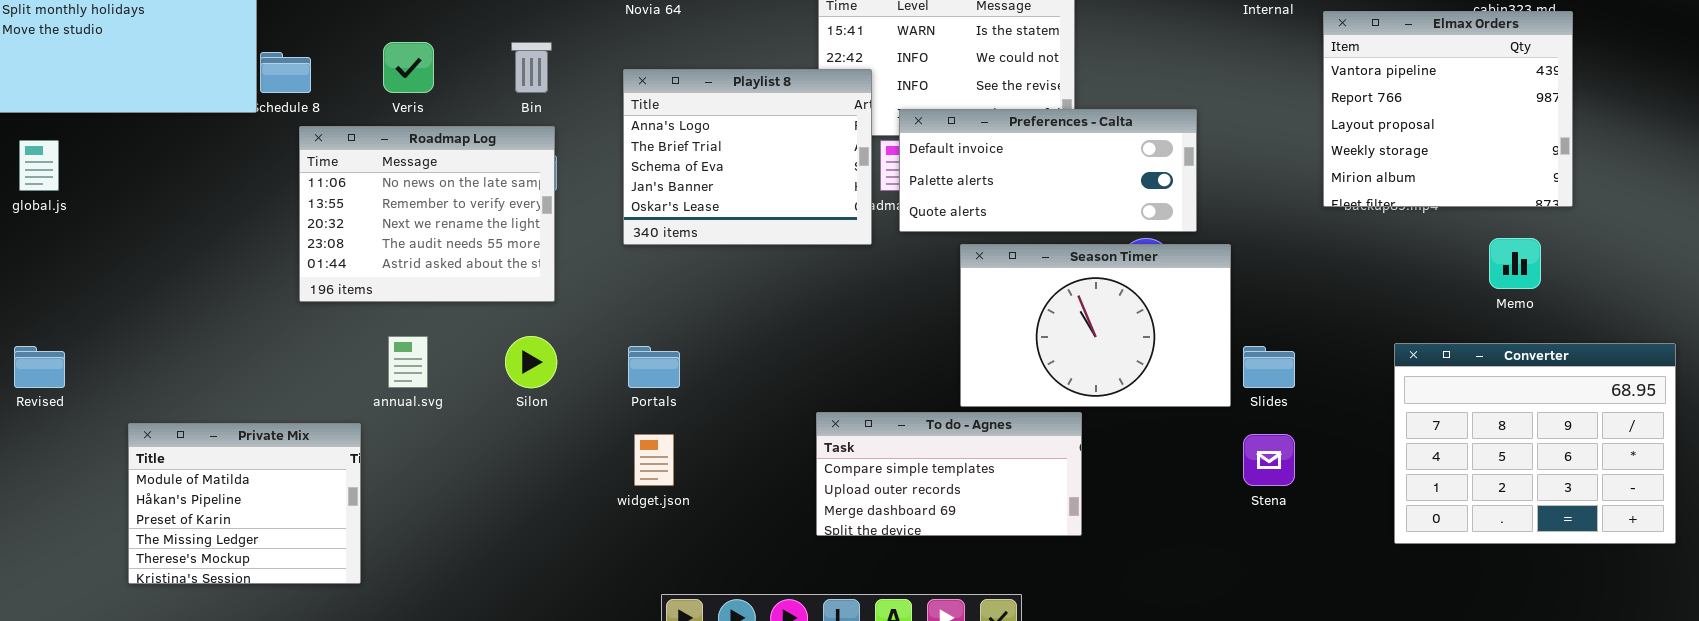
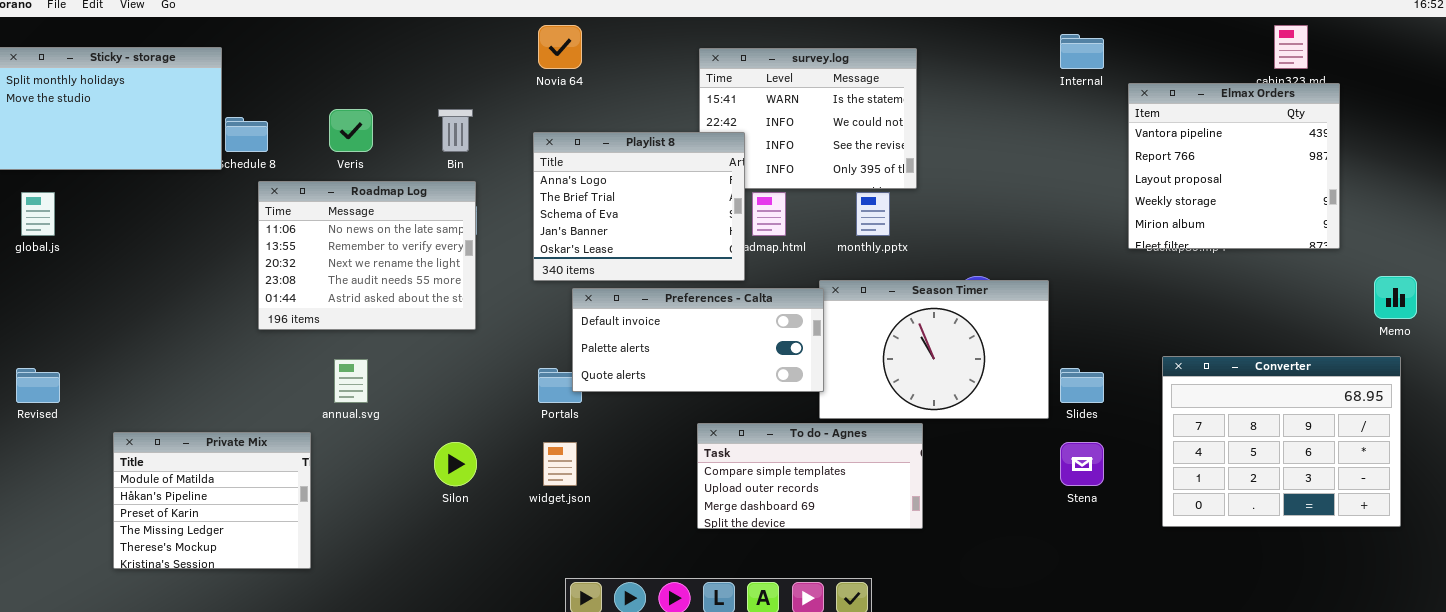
Preferences - Calta: [899,109,1197,232] -> [572,288,824,392], moved
Memo: [1489,238,1541,289] -> [1374,276,1417,319], moved
Silon: [505,336,557,388] -> [434,442,477,486], moved
Converter: [1394,343,1676,544] -> [1162,356,1401,527], moved

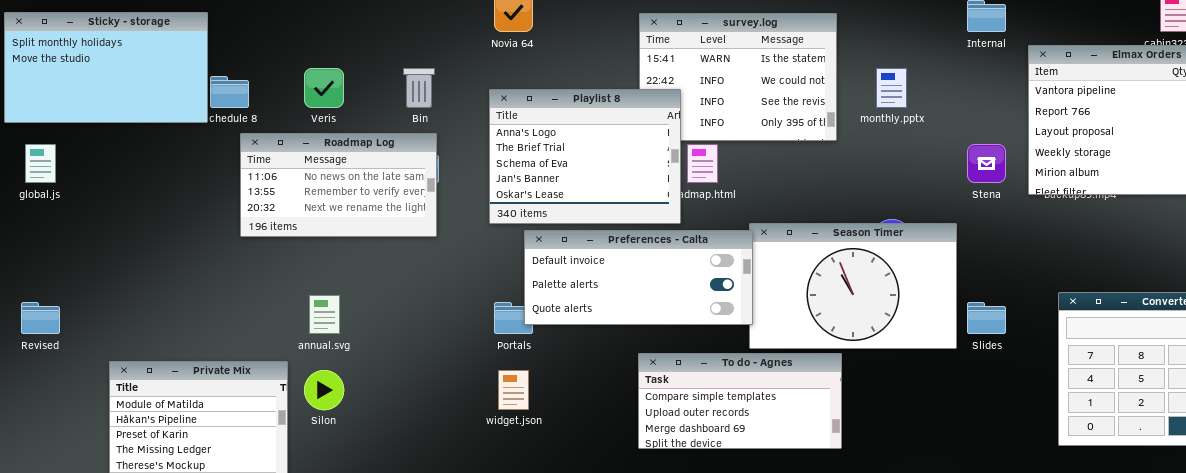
Roadmap Log: [258,181,476,330] -> [240,133,437,237], resized
monthly.pptx: [856,192,890,236] -> [876,68,907,108], moved
Silon: [434,442,477,486] -> [304,370,344,410], moved
Stena: [1060,442,1104,486] -> [967,144,1006,183], moved

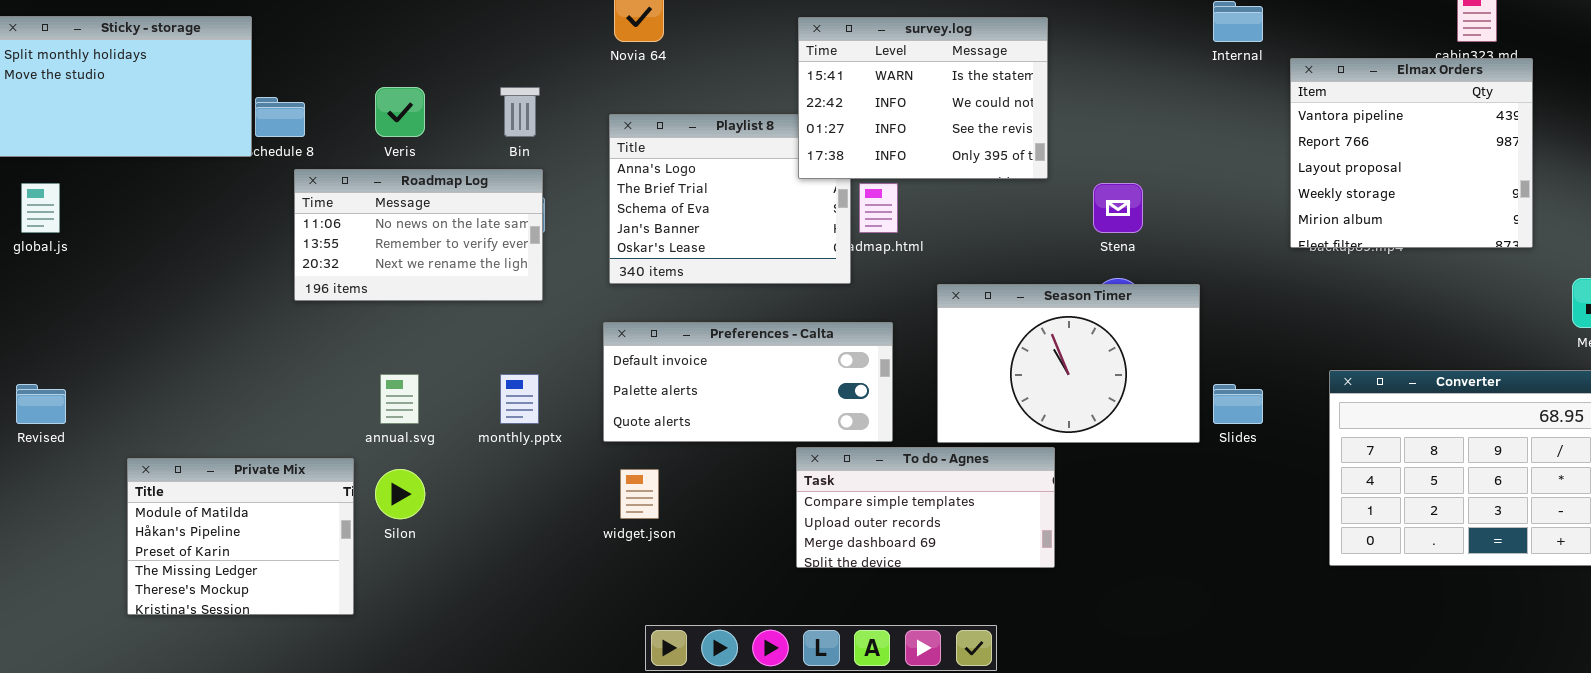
survey.log: [639,13,837,141] -> [798,17,1048,179], raised
monthly.pptx: [876,68,907,108] -> [500,374,539,424], moved
Stena: [967,144,1006,183] -> [1093,183,1143,233], moved
Preferences - Calta: [524,230,753,325] -> [603,322,893,442], moved

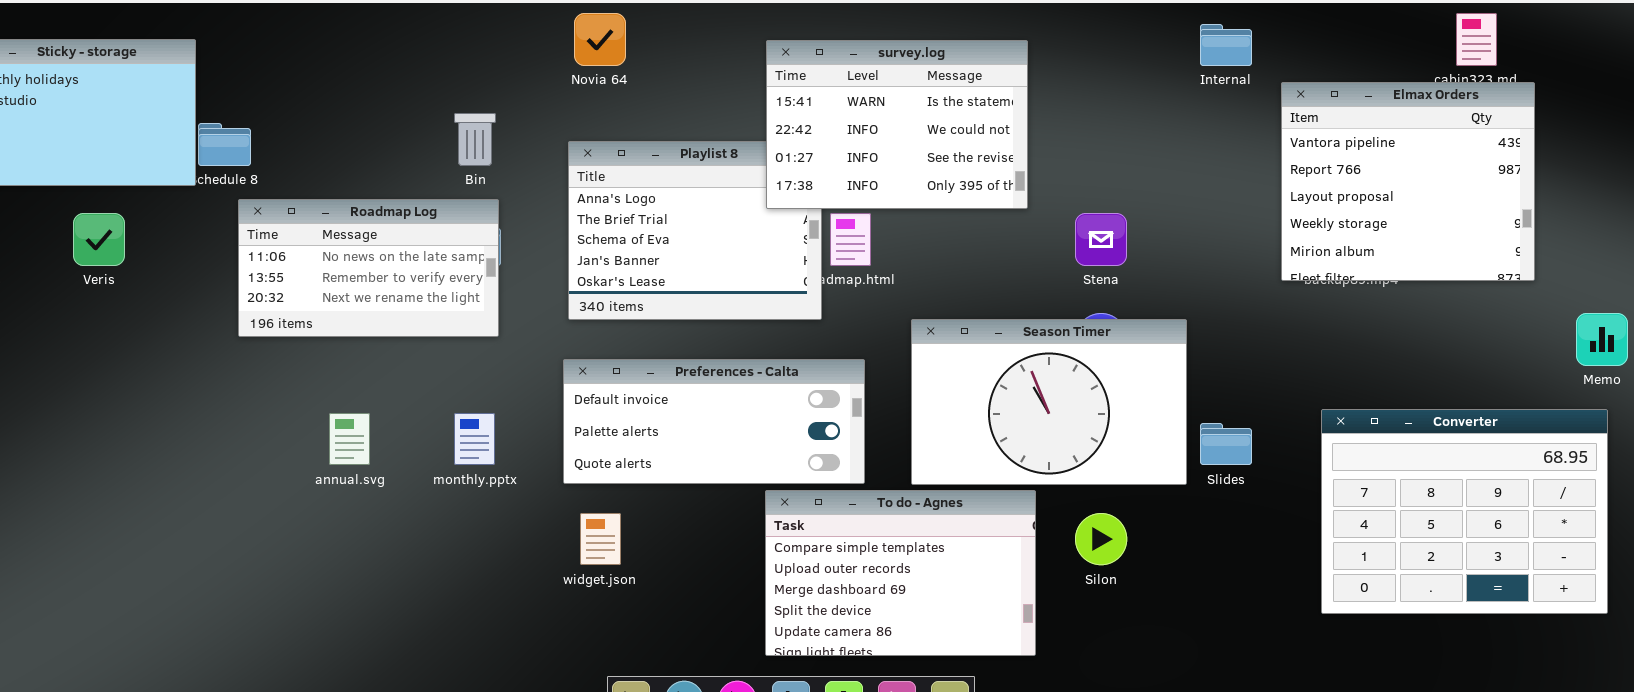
Veris: [375,87,425,137] -> [73,213,125,266], moved
To do - Agnes: [796,447,1055,568] -> [765,490,1036,656], resized
Private Mix: [127,458,354,615] -> none, closed
Silon: [375,469,425,519] -> [1075,513,1127,565], moved

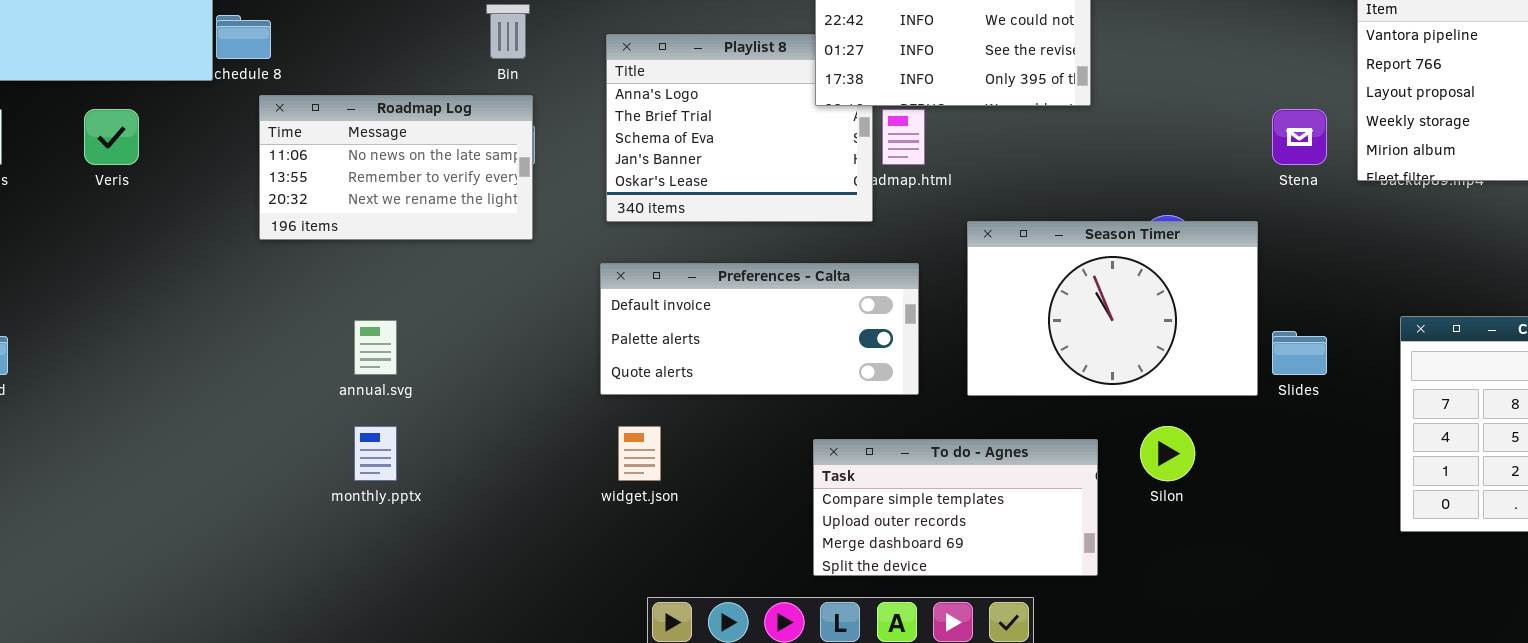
Stena: [1075,213,1127,266] -> [1272,109,1327,165], moved
monthly.pptx: [454,413,495,465] -> [354,426,397,481], moved
To do - Agnes: [765,490,1036,656] -> [813,439,1098,576], resized

